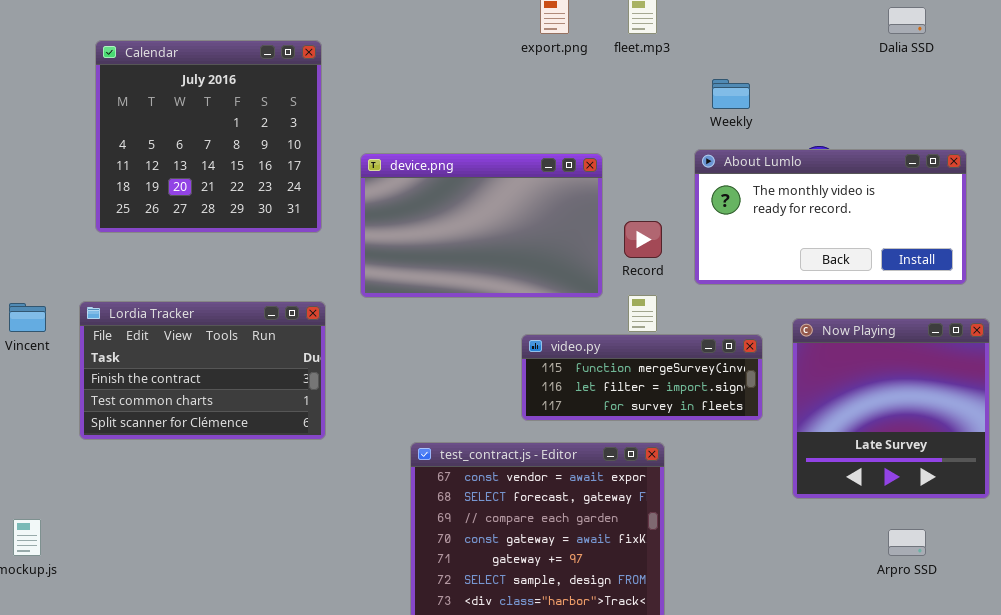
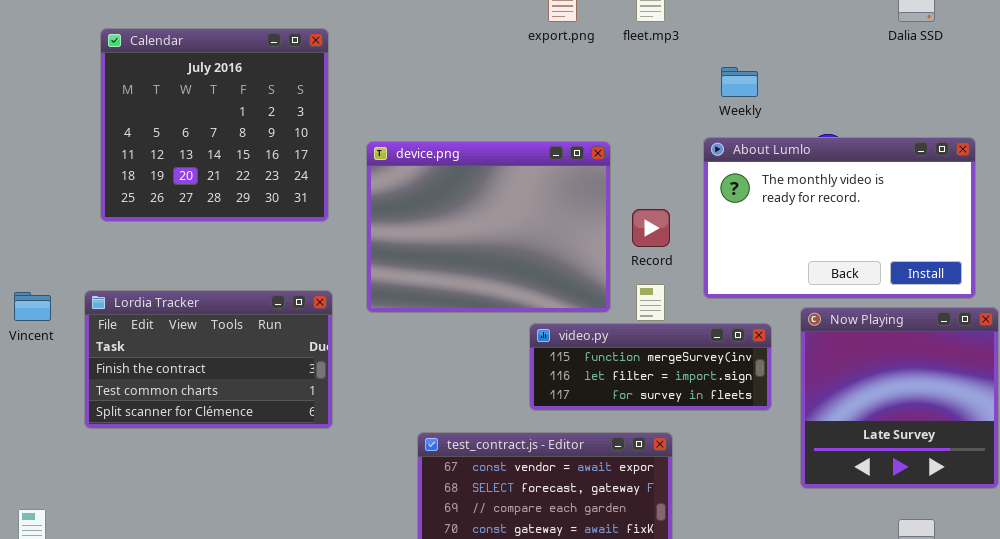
About Lumlo: [694,149,967,285] -> [703,137,976,299], resized
device.png: [360,153,603,298] -> [366,141,611,313], resized

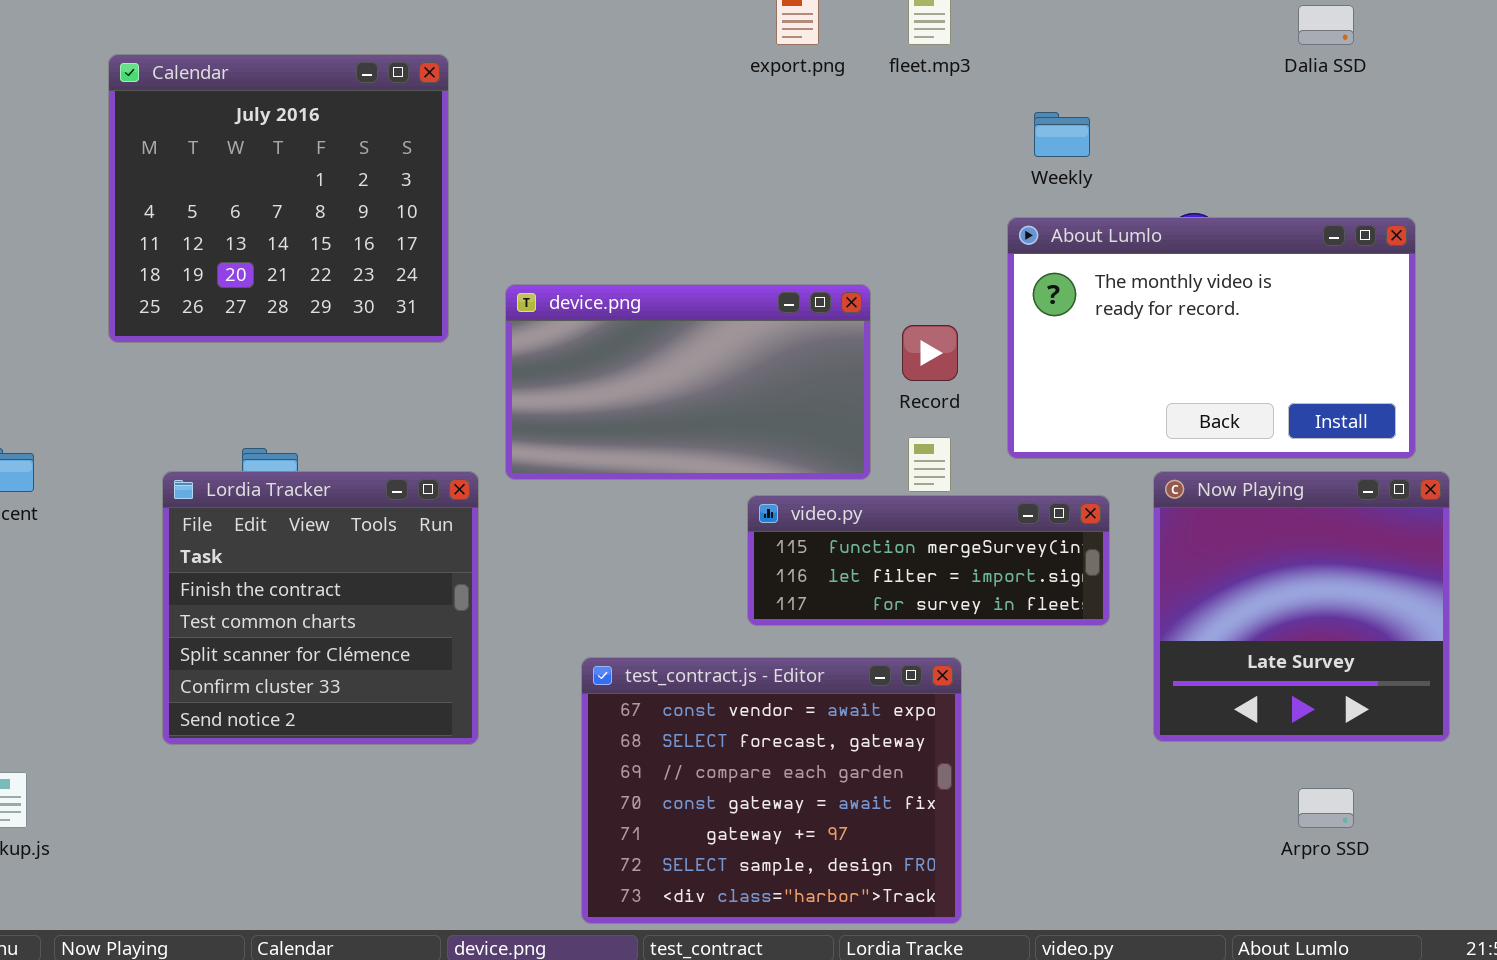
device.png: [366,141,611,313] -> [505,284,871,480], resized
Lordia Tracker: [84,290,333,429] -> [162,471,479,745], moved, resized

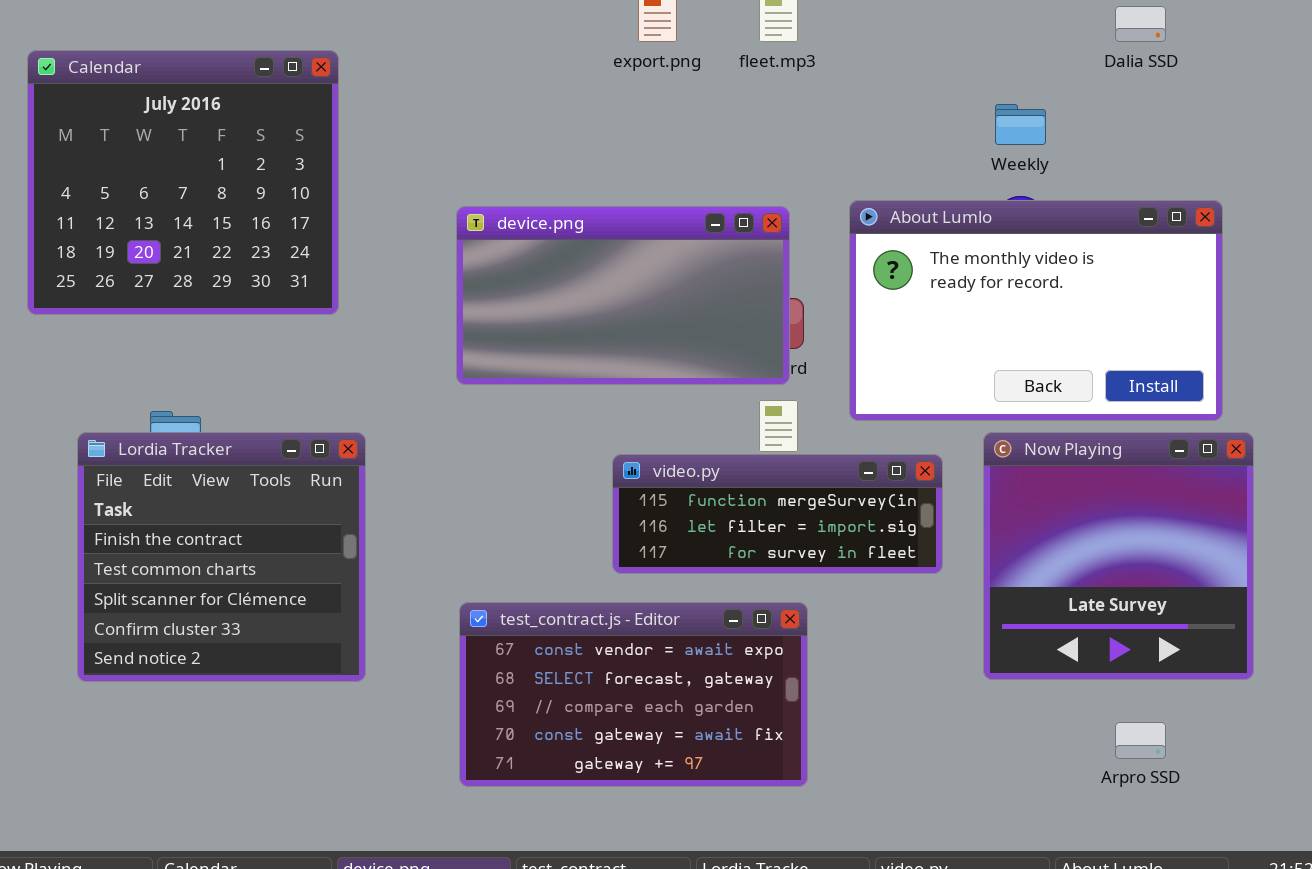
Weekly: [1034,112,1090,157] -> [995,104,1046,145], moved
device.png: [505,284,871,480] -> [456,206,790,385], moved
test_contract.js - Editor: [581,657,962,924] -> [459,602,808,787], resized

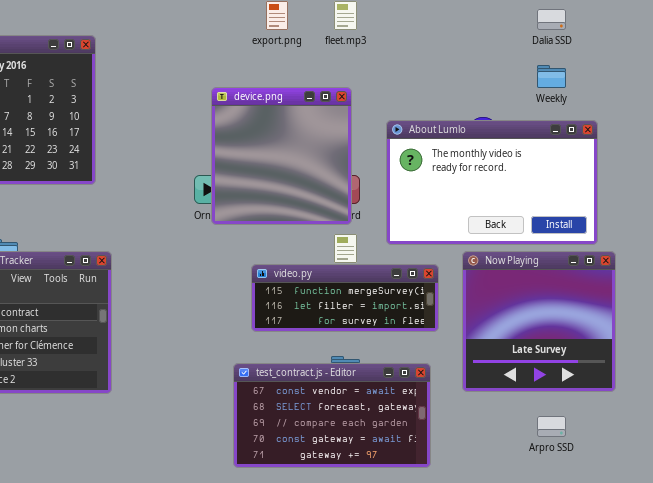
Weekly: [995,104,1046,145] -> [537,65,566,88], moved
device.png: [456,206,790,385] -> [211,87,352,225], resized
test_contract.js - Editor: [459,602,808,787] -> [233,363,431,468], moved

